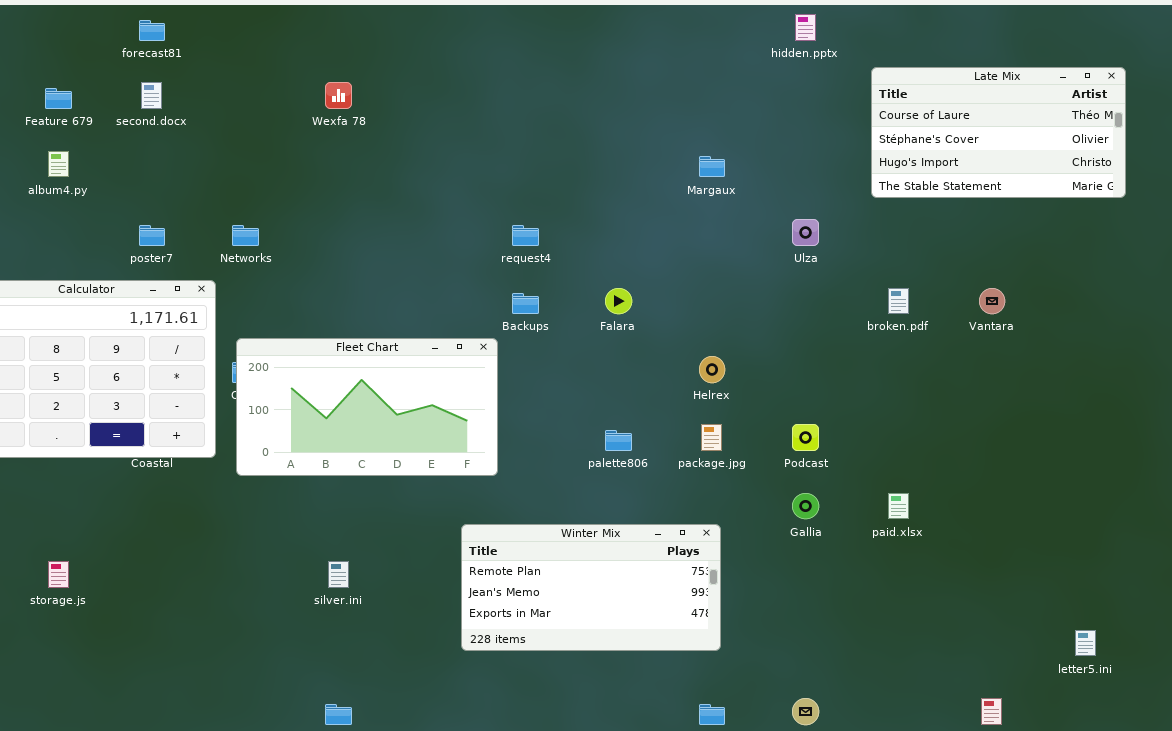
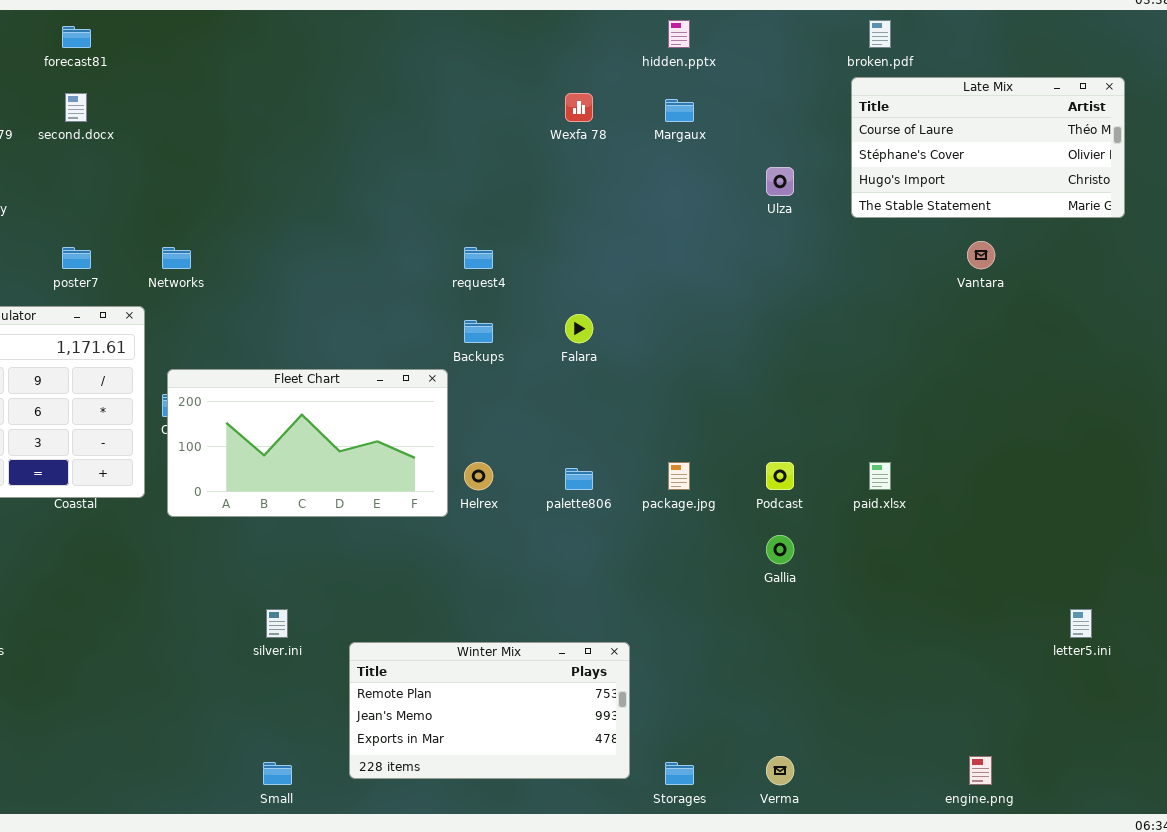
hidden.pptx: [795,14,816,41] -> [668,20,690,48], moved
Wexfa 78: [325,82,352,109] -> [565,93,593,122], moved
Margaux: [699,156,725,177] -> [665,99,694,122], moved
Ulza: [792,219,819,246] -> [766,167,794,196], moved
broken.pdf: [888,288,909,314] -> [869,20,891,48], moved
Vantara: [979,288,1005,314] -> [967,241,995,269], moved
Helrex: [699,356,725,383] -> [464,462,493,490], moved
paid.xlsx: [888,493,909,519] -> [869,462,891,490], moved
Winter Mix: [461,524,721,651] -> [349,642,630,779], moved
letter5.ini: [1075,630,1096,656] -> [1070,609,1092,638], moved

